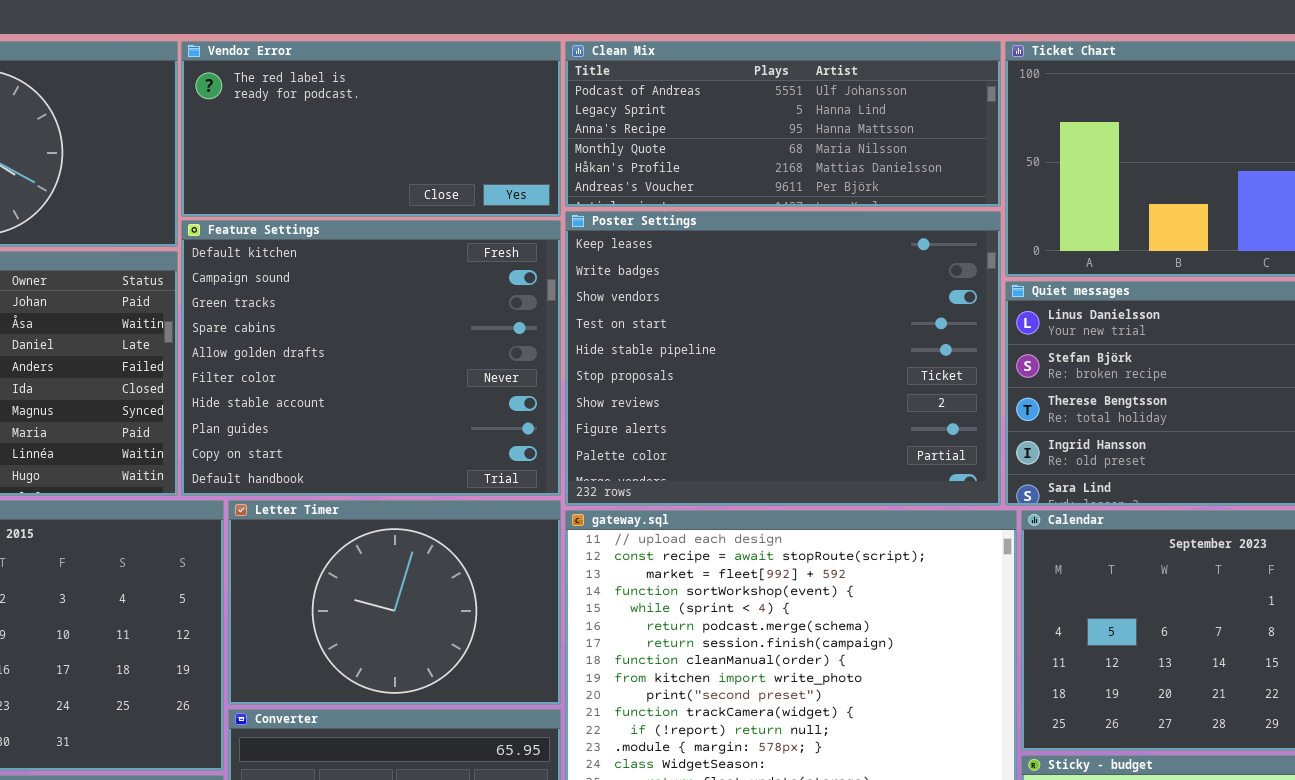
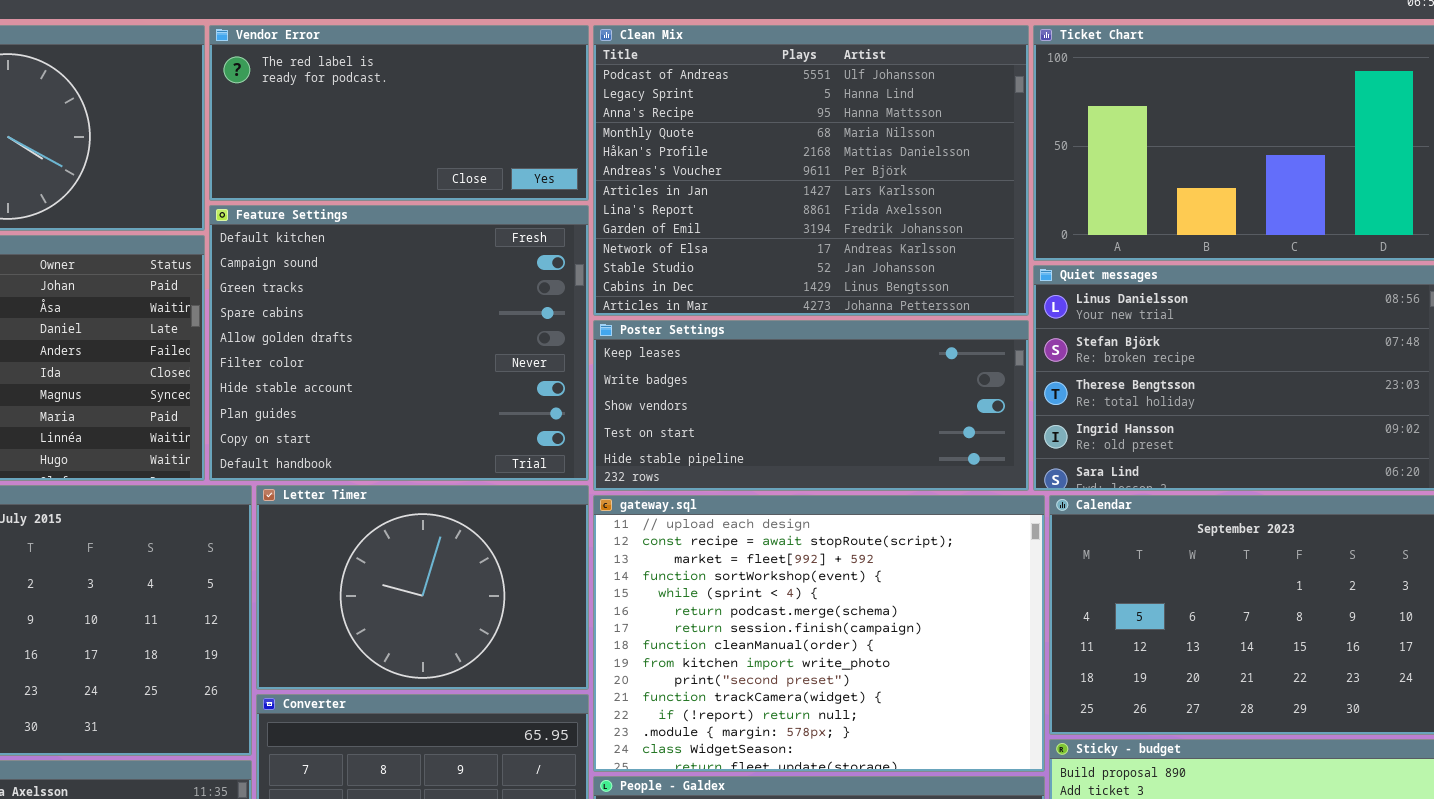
Clean Mix: [565,41,1001,207] -> [593,25,1029,316], resized
Poster Settings: [565,211,1001,506] -> [593,320,1029,491], resized

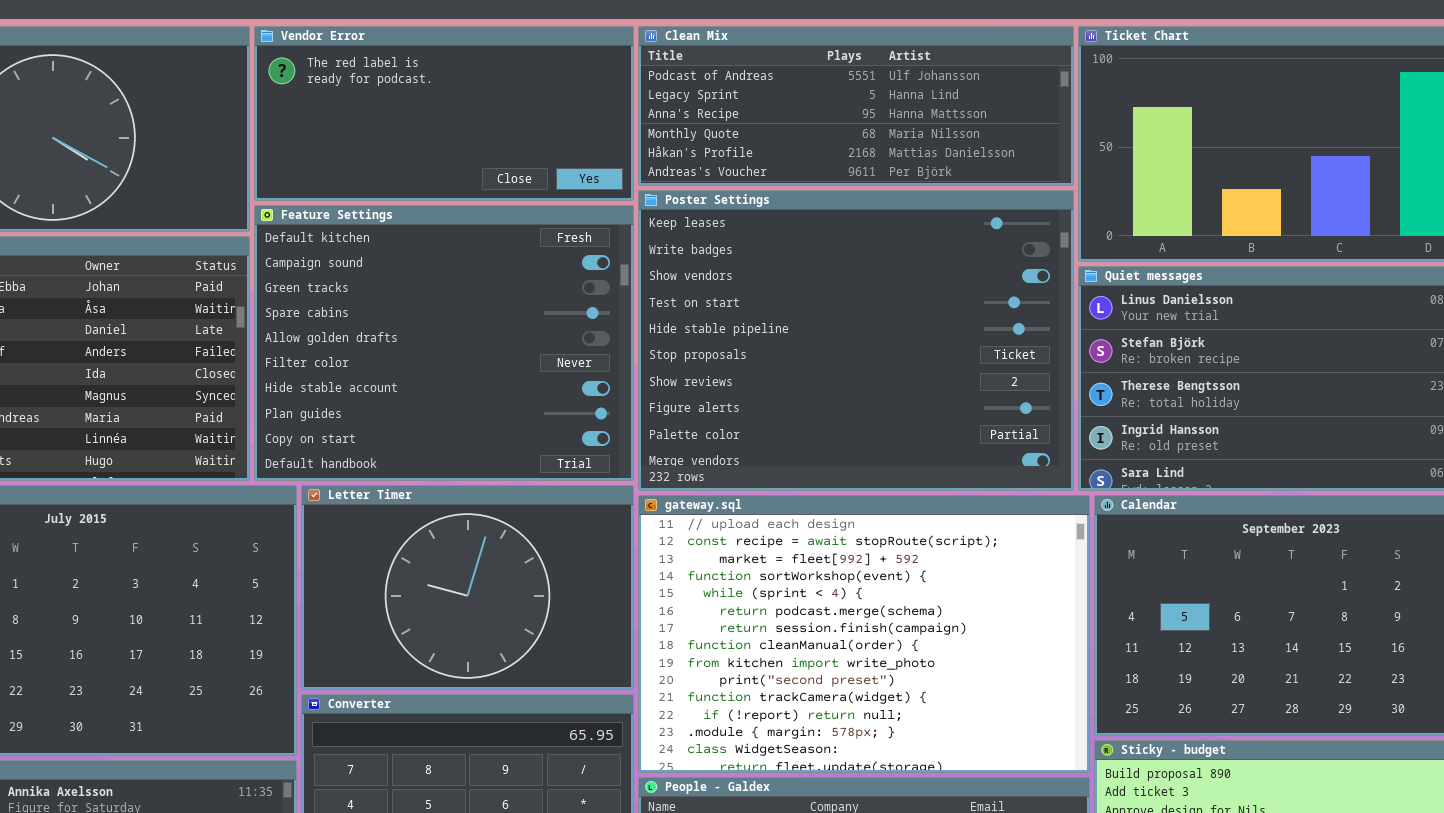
Clean Mix: [593,25,1029,316] -> [638,26,1074,186], resized
Poster Settings: [593,320,1029,491] -> [638,190,1074,491], resized

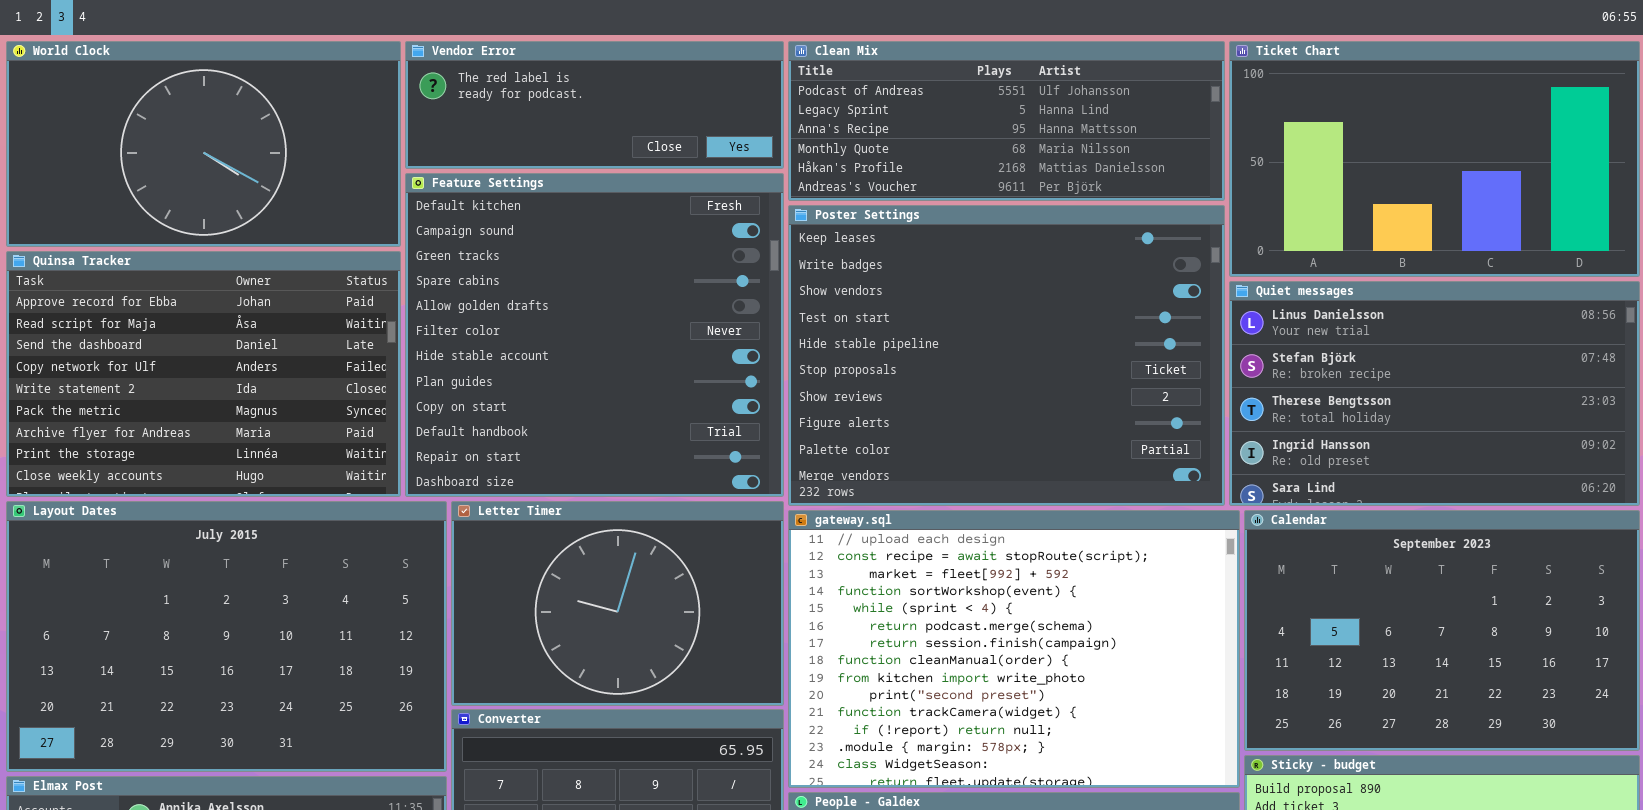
Vendor Error: [254,26,634,201] -> [405,41,784,169], resized
Feature Settings: [254,205,634,481] -> [405,173,784,497], resized

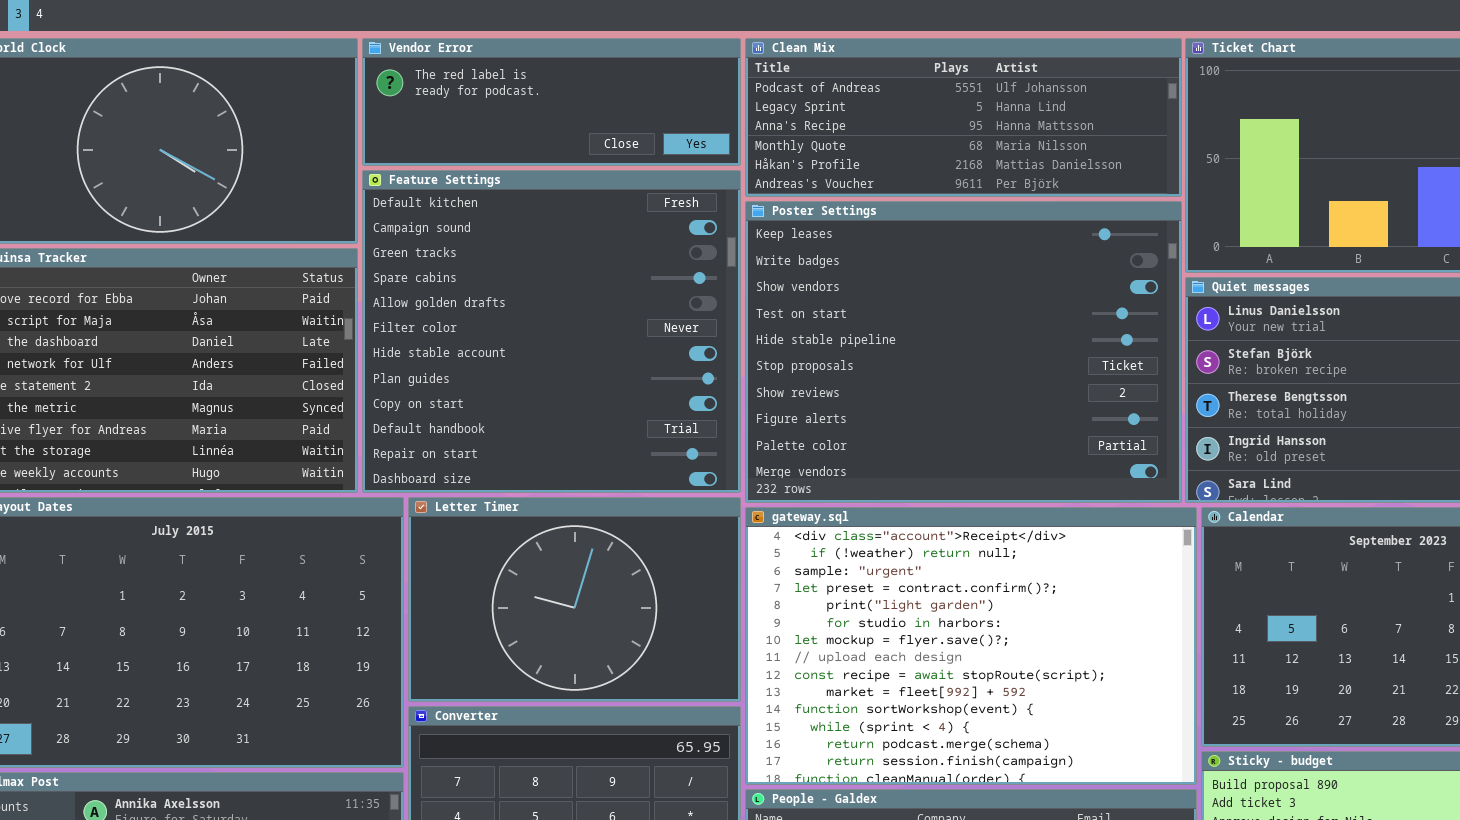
gateway.sql: [788,510,1240,788] -> [745,507,1197,785], scrolled up 7 rows

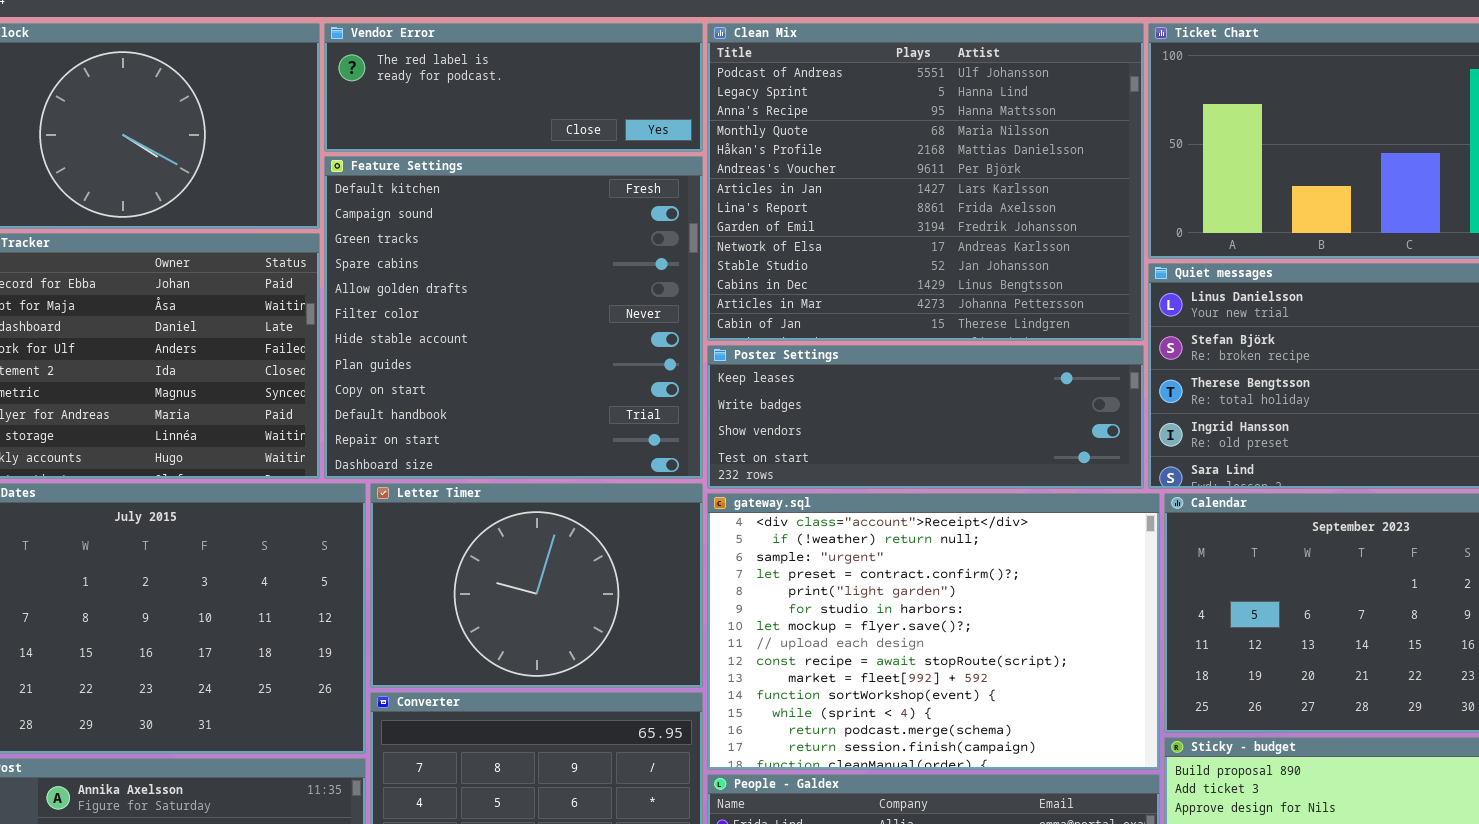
Clean Mix: [745,38,1182,197] -> [707,23,1144,341], resized
Poster Settings: [745,201,1182,503] -> [707,345,1144,489], resized

